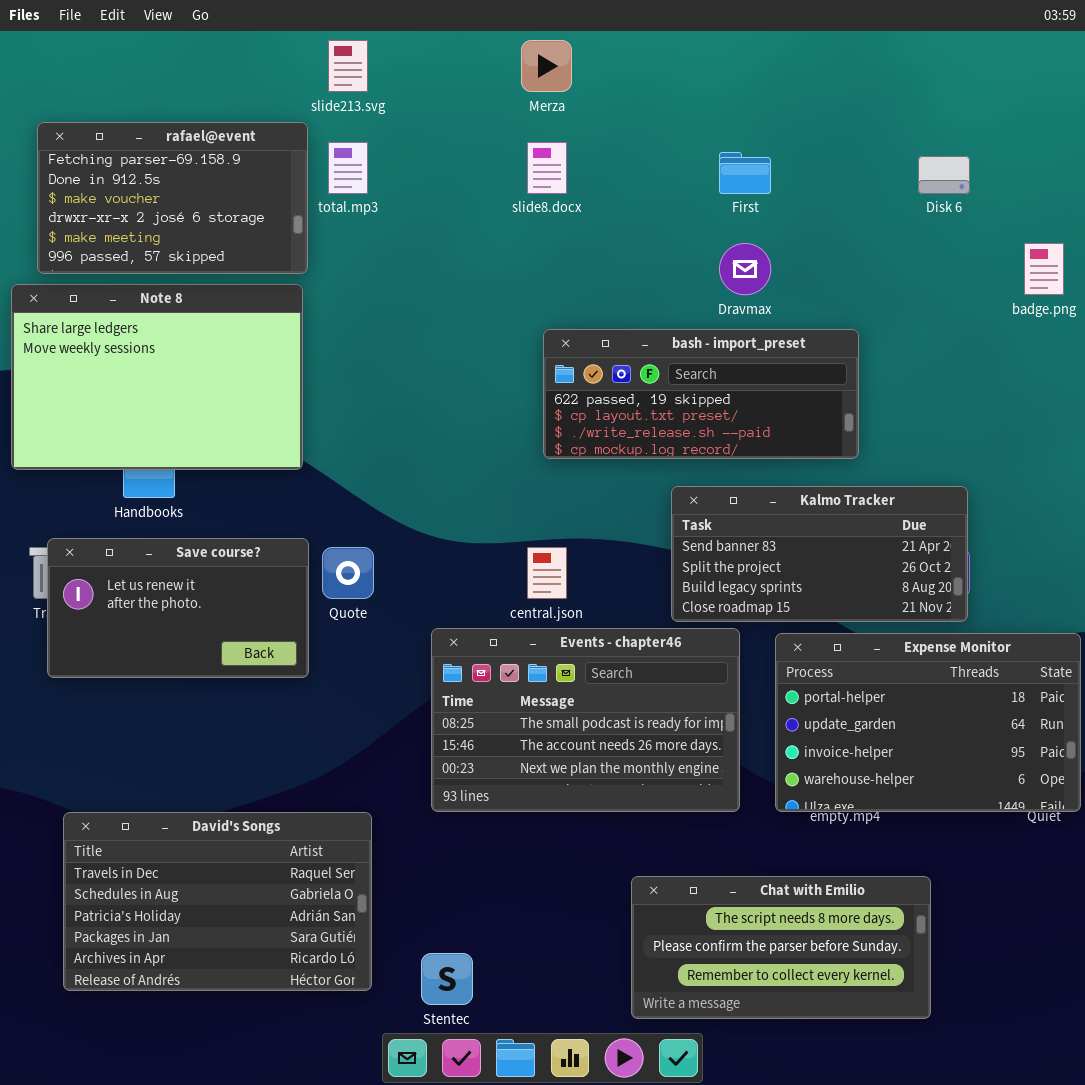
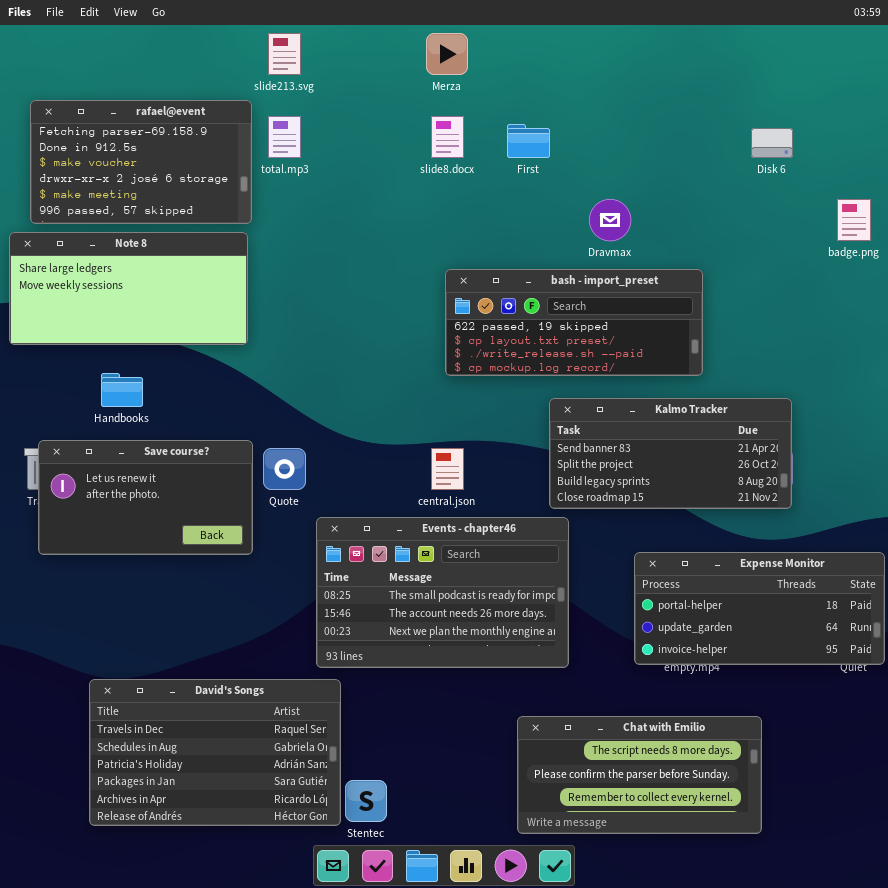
First: [719,152,771,194] -> [507,124,550,158], moved
Note 8: [11,284,303,470] -> [9,232,248,345], resized
Events - chapter46: [431,628,740,812] -> [316,517,569,668], moved
Expense Monitor: [775,633,1081,812] -> [634,552,885,665], resized
David's Songs: [63,812,372,991] -> [89,679,341,826], moved

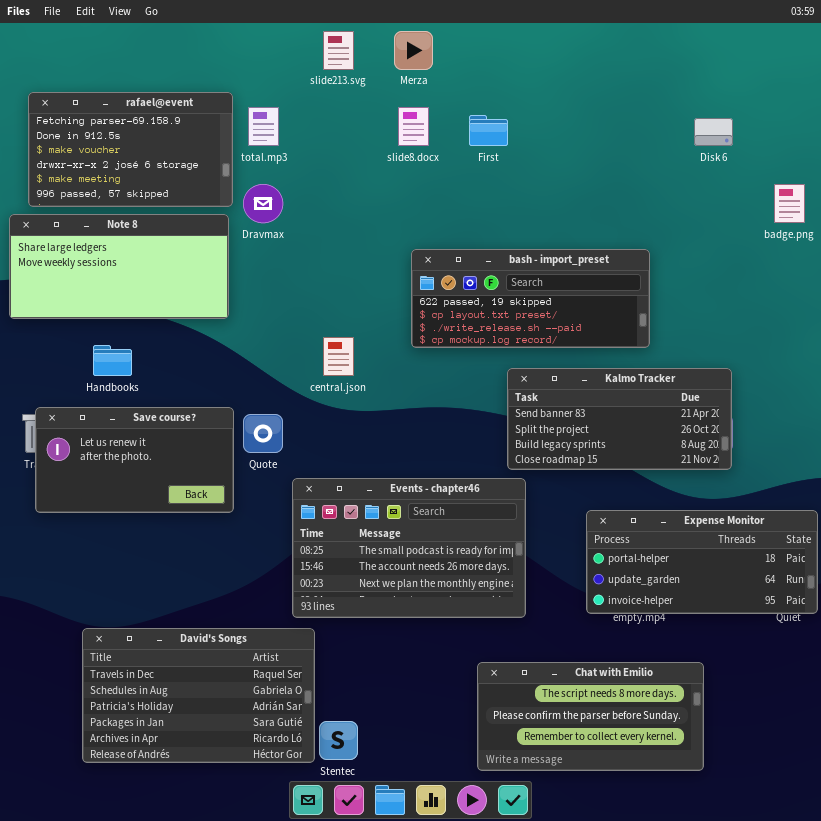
slide213.svg: [268,33,301,75] -> [323,31,354,70], moved
Dravmax: [589,199,631,241] -> [243,184,283,223], moved
central.json: [431,448,464,490] -> [323,337,354,376], moved

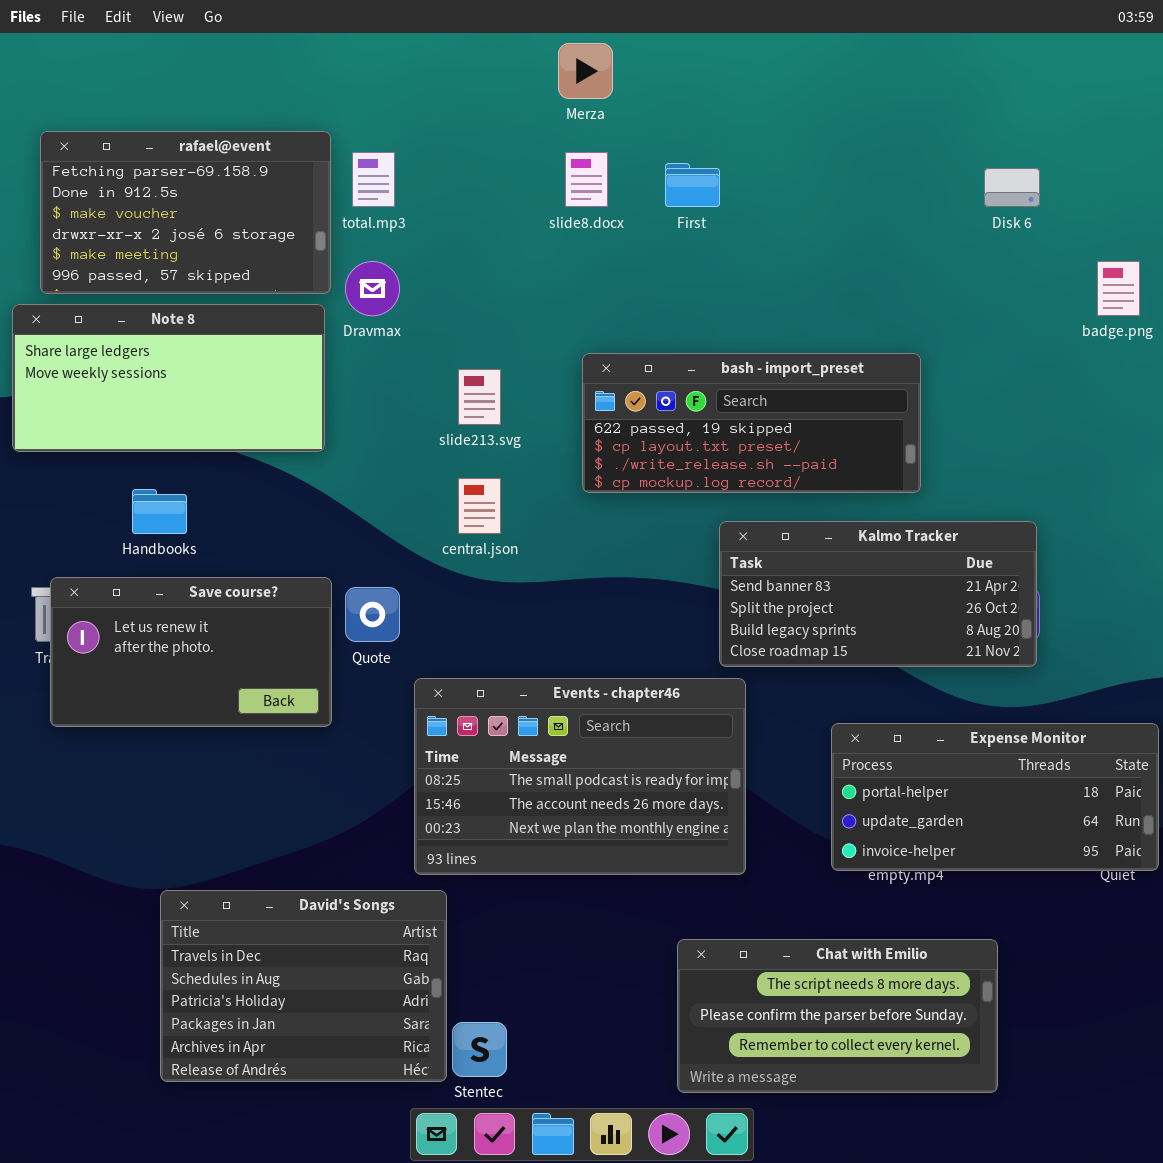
slide213.svg: [323,31,354,70] -> [458,369,501,425], moved
David's Songs: [82,628,315,763] -> [160,890,447,1082], resized

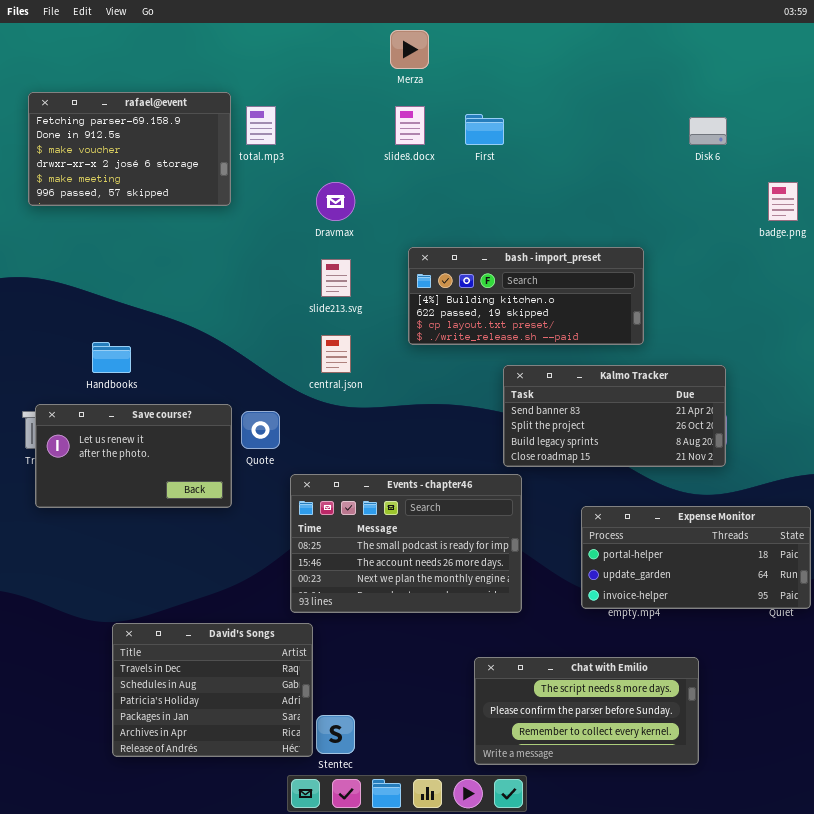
Dravmax: [345,261,400,316] -> [316,182,355,221], moved
Note 8: [12,304,325,452] -> none, closed
bash - import_preset: [582,353,921,493] -> [408,247,644,345], scrolled up 1 row

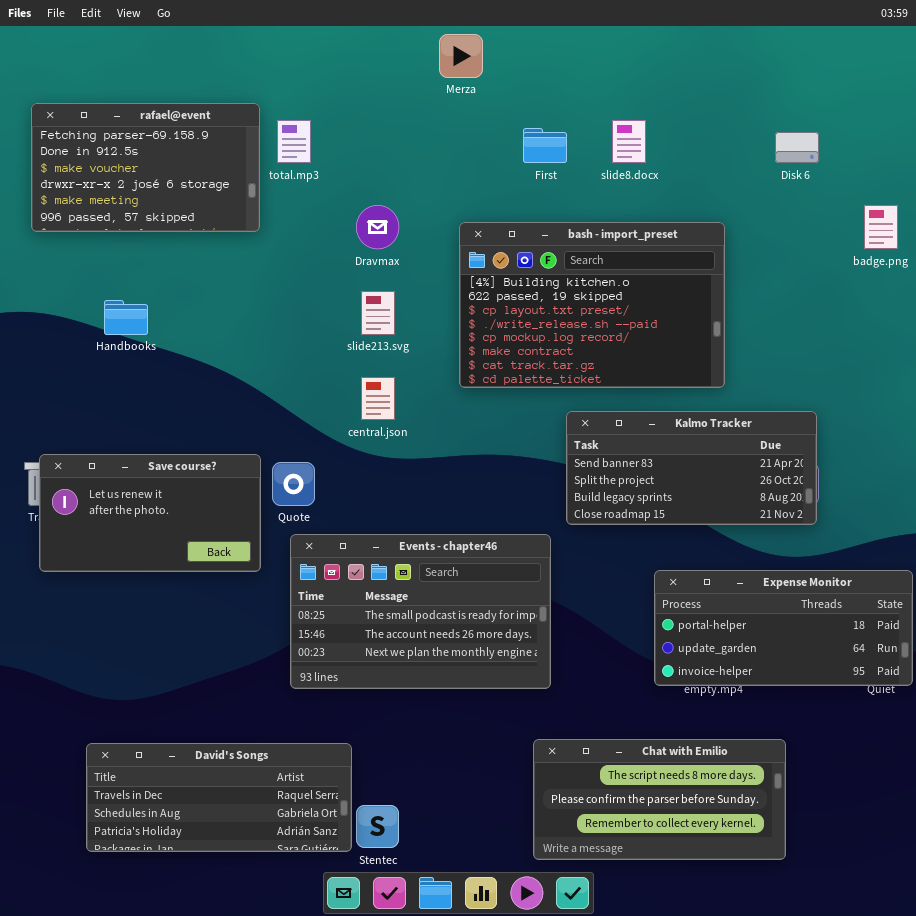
slide8.docx: [395,106,425,145] -> [612,120,646,163], moved
bash - import_preset: [408,247,644,345] -> [459,222,725,388], resized
Handbooks: [92,342,131,373] -> [104,300,148,335], moved
Events - chapter46: [290,474,522,613] -> [290,534,551,689], moved
David's Songs: [112,623,313,757] -> [86,743,352,852], resized

